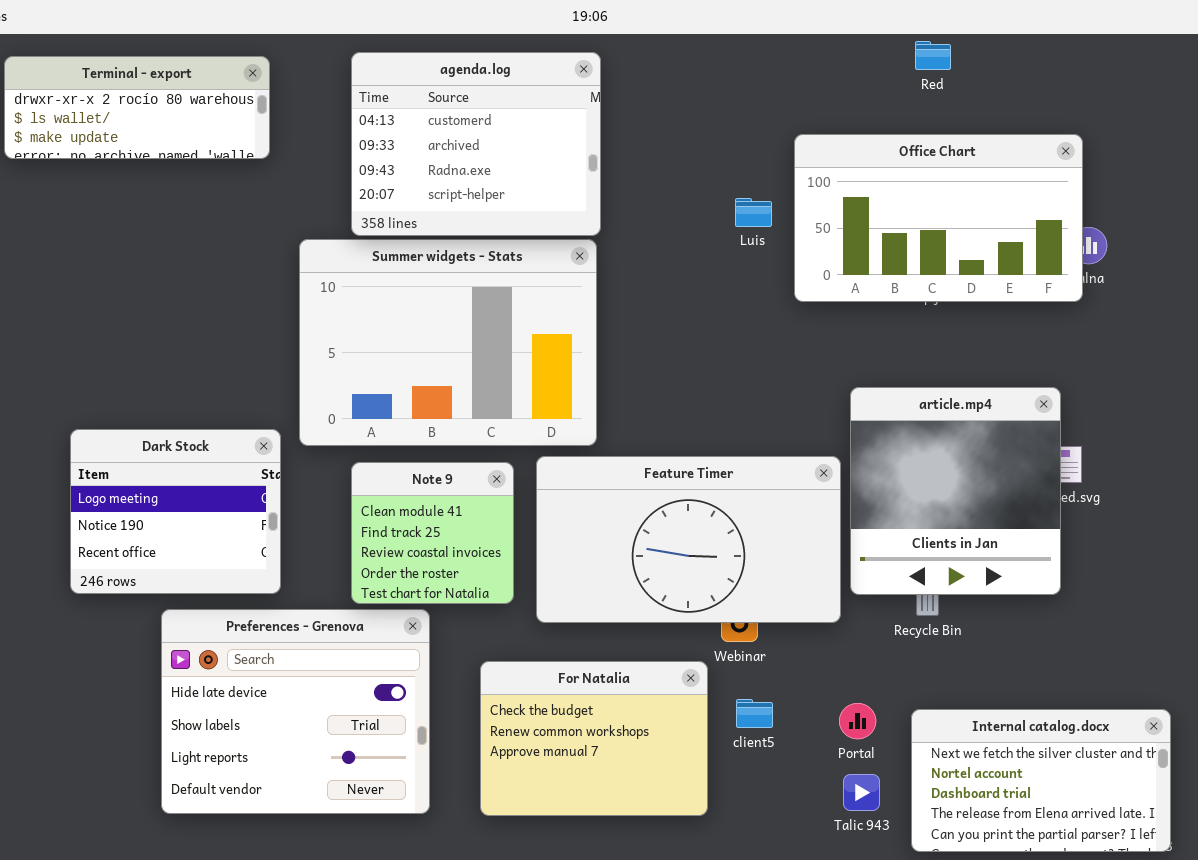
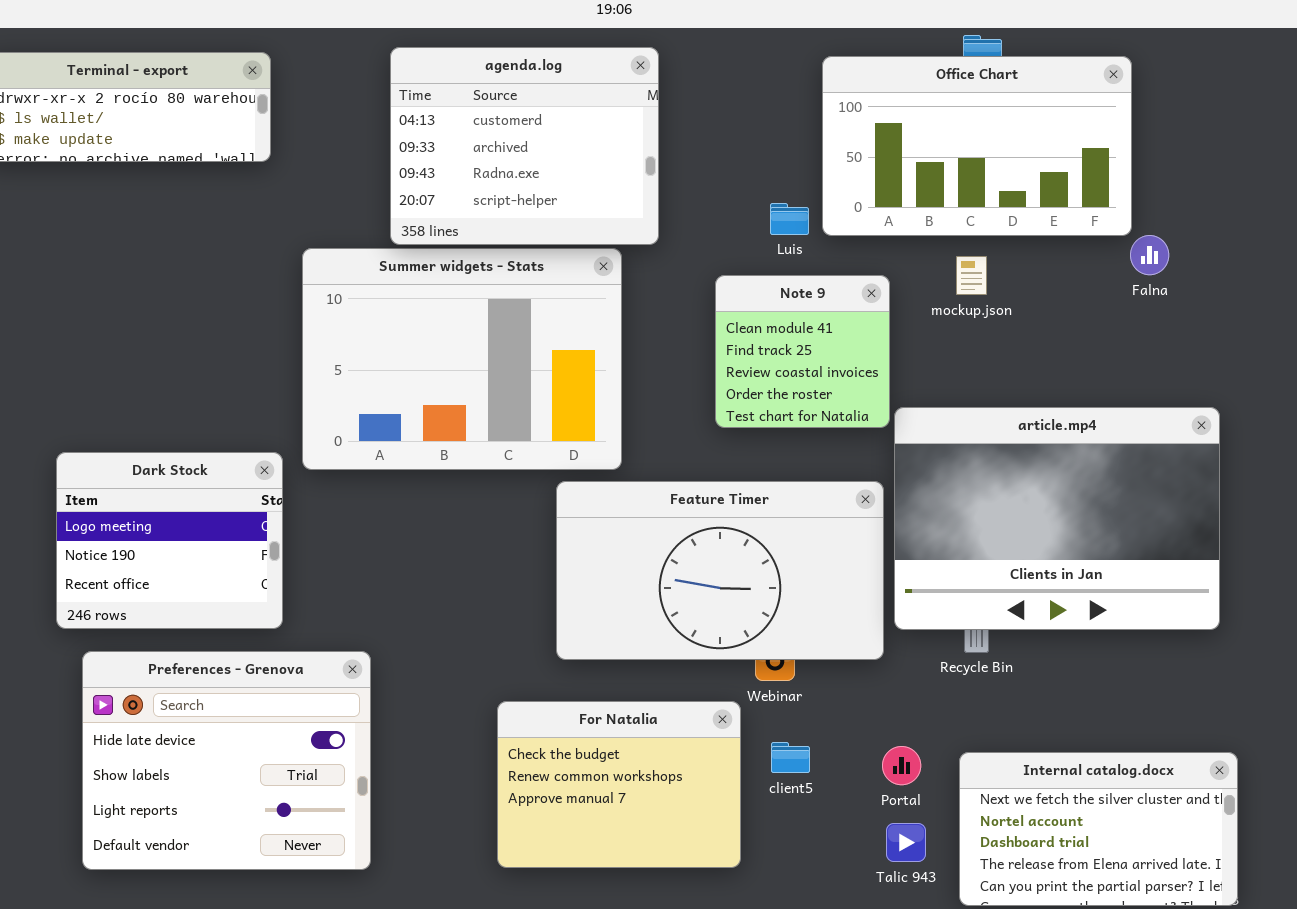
agenda.log: [351,52,601,236] -> [390,47,659,245], moved
Office Chart: [794,134,1083,302] -> [822,56,1132,236], moved
article.mp4: [850,387,1061,595] -> [894,407,1220,630], resized
Note 9: [351,462,514,604] -> [715,275,890,428], moved
Preferences - Grenova: [161,609,430,814] -> [82,651,371,870], moved

